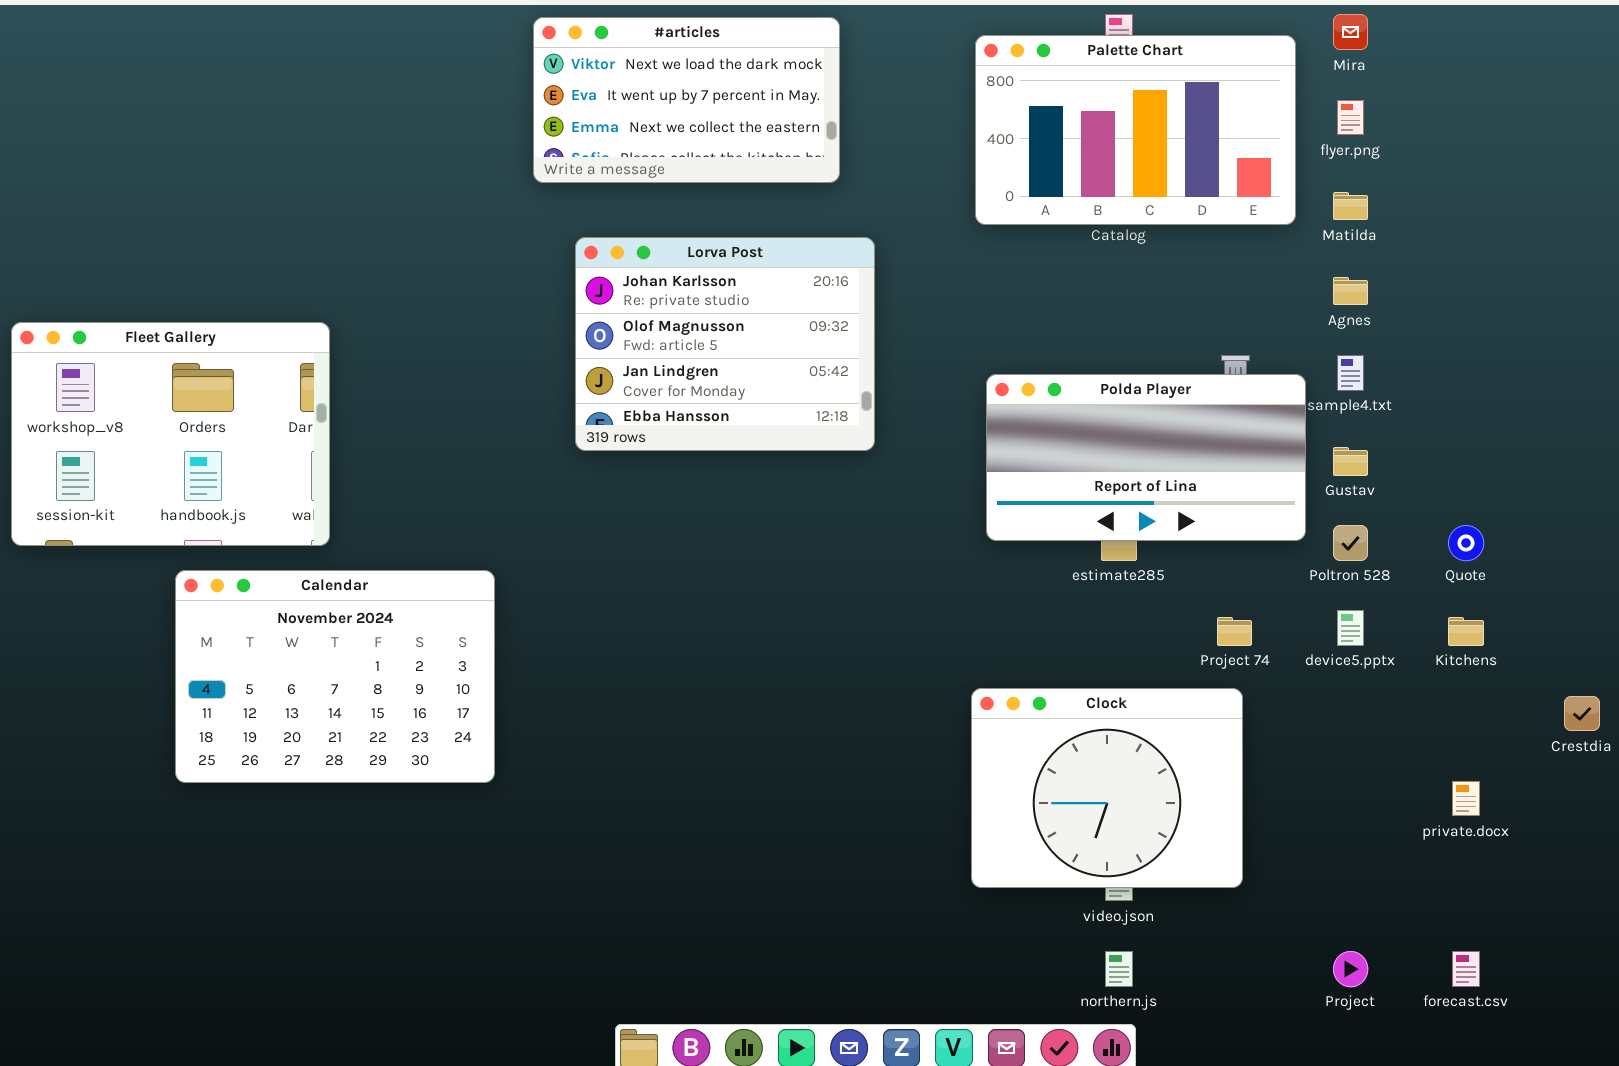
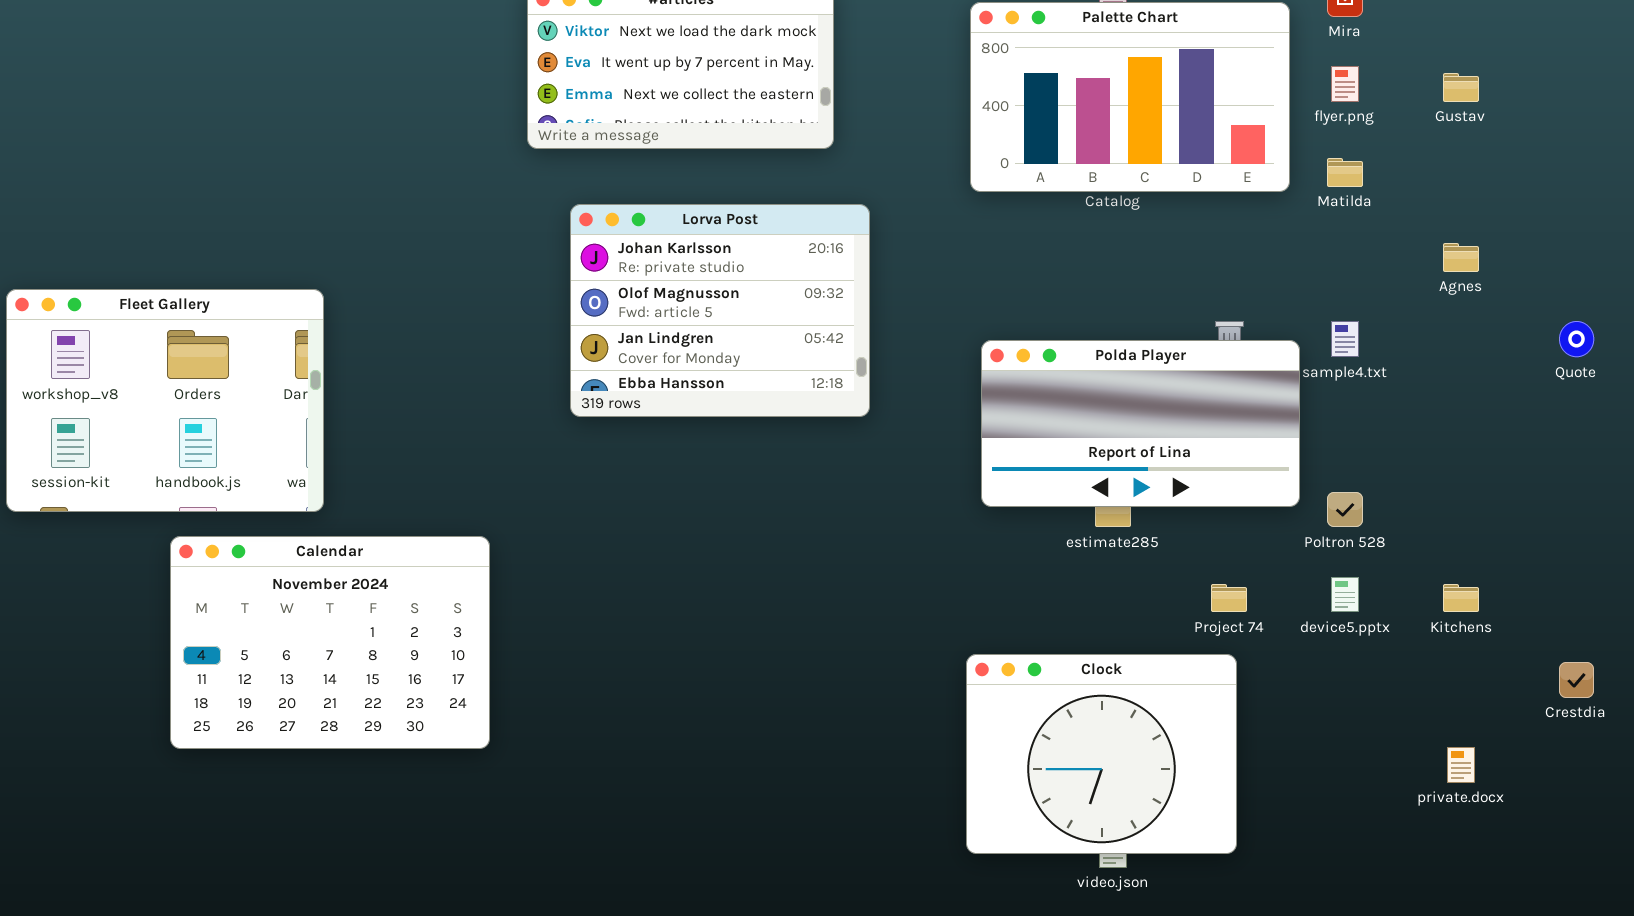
Agnes: [1333,277,1368,305] -> [1443,243,1479,272], moved
Gustav: [1333,447,1368,476] -> [1443,73,1479,102], moved
Quote: [1448,525,1484,561] -> [1559,321,1594,357], moved

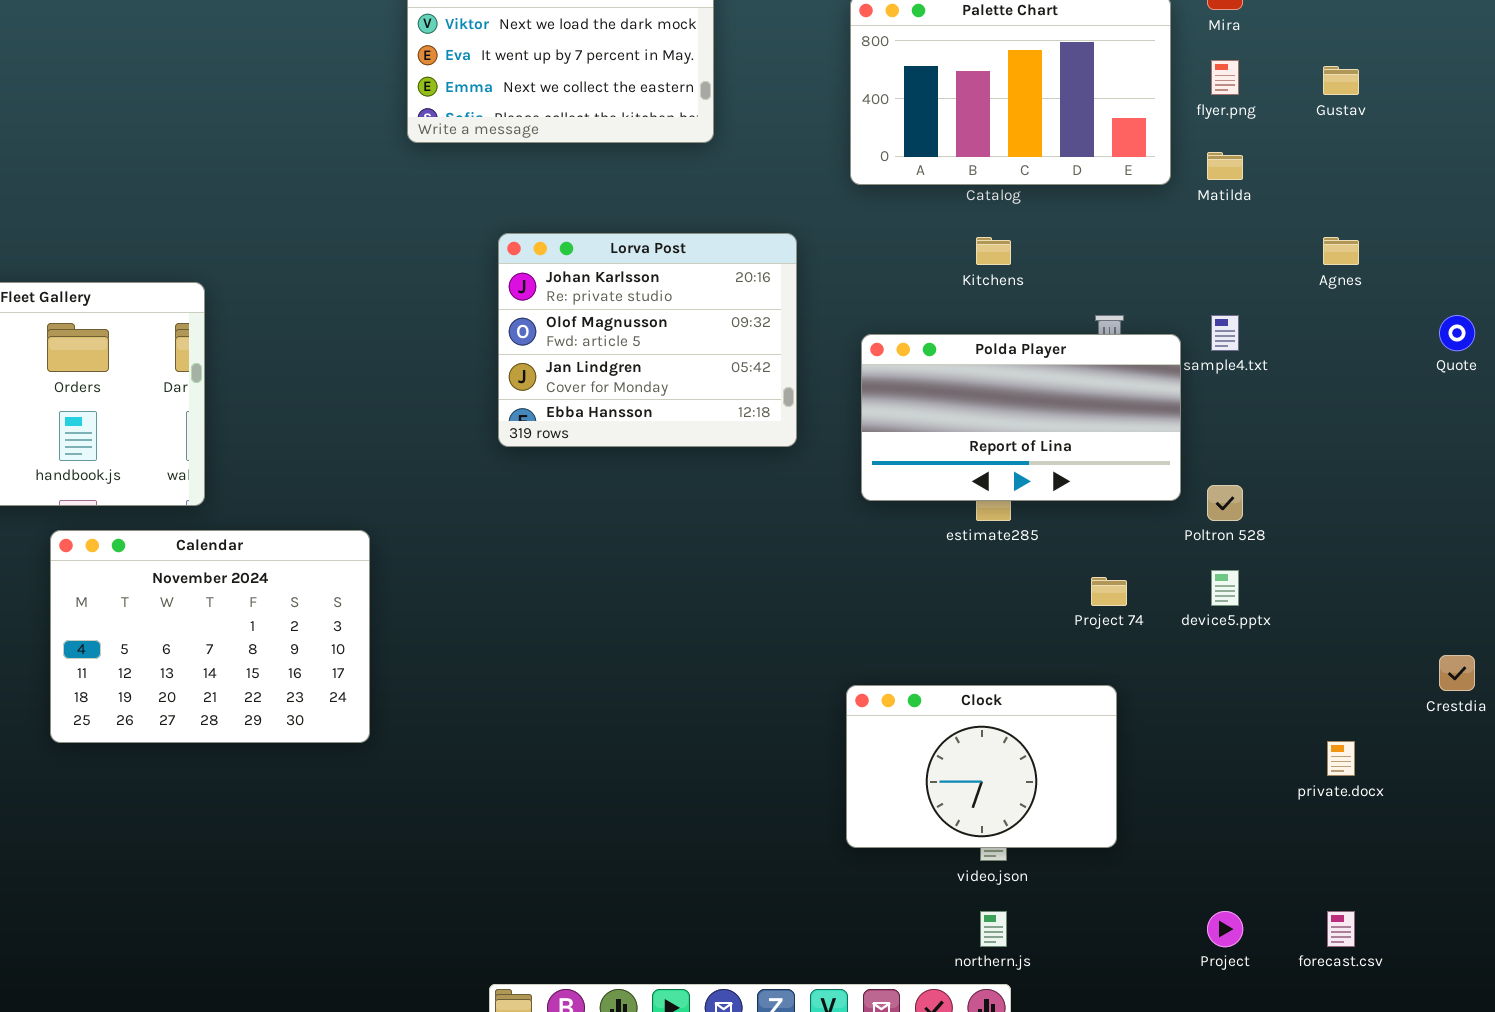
Lorva Post: [570,204,870,417] -> [498,233,797,447], moved
Kitchens: [1443,584,1479,612] -> [976,237,1011,265], moved
Clock: [966,654,1237,854] -> [846,685,1117,848], resized

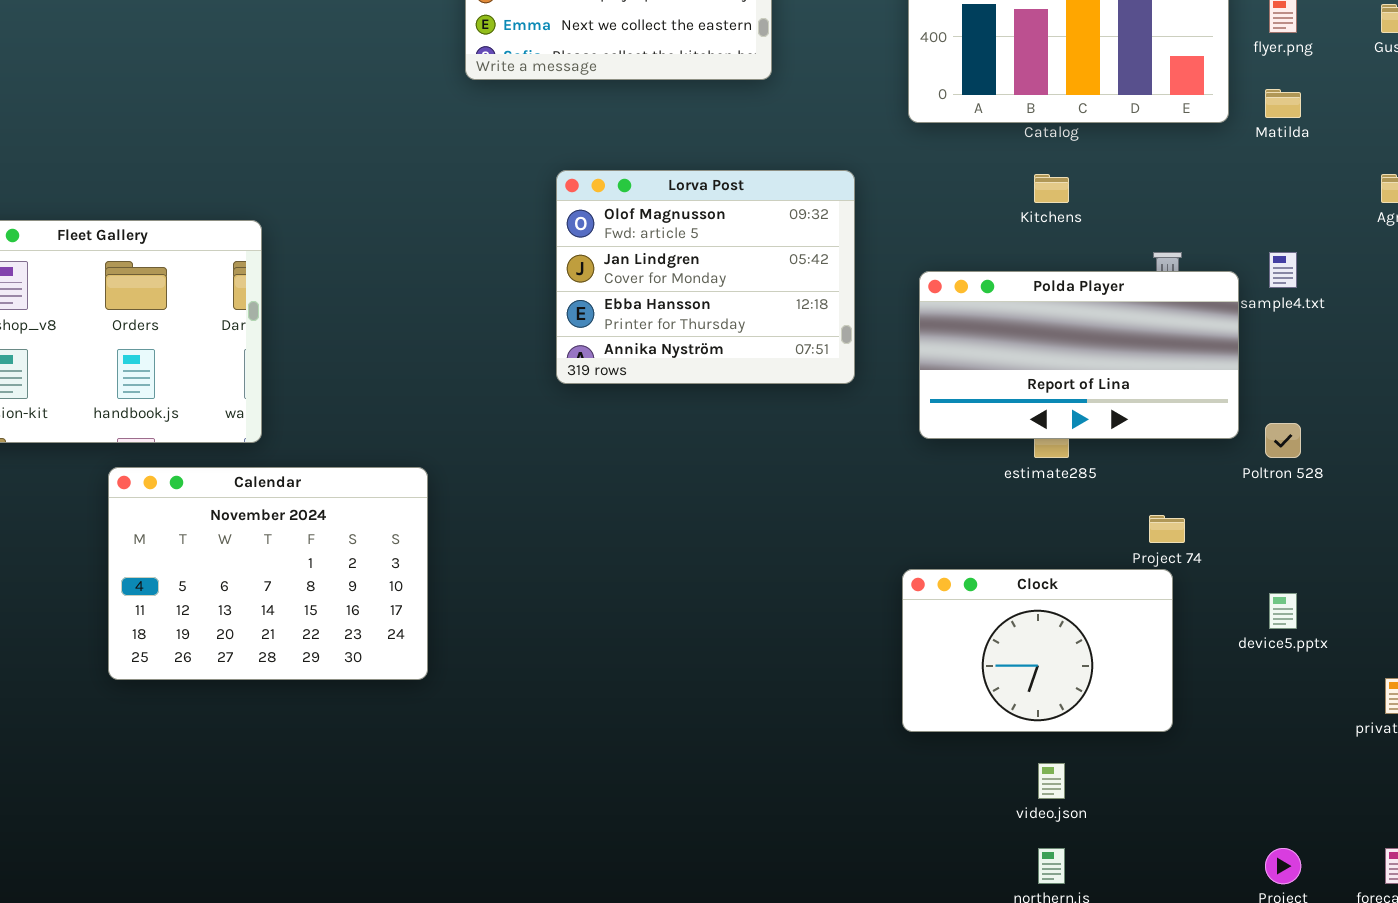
Lorva Post: [498,233,797,447] -> [556,170,855,384], scrolled down 1 row
device5.pptx: [1211,570,1239,606] -> [1269,593,1297,629], moved
Clock: [846,685,1117,848] -> [902,569,1173,732], moved

